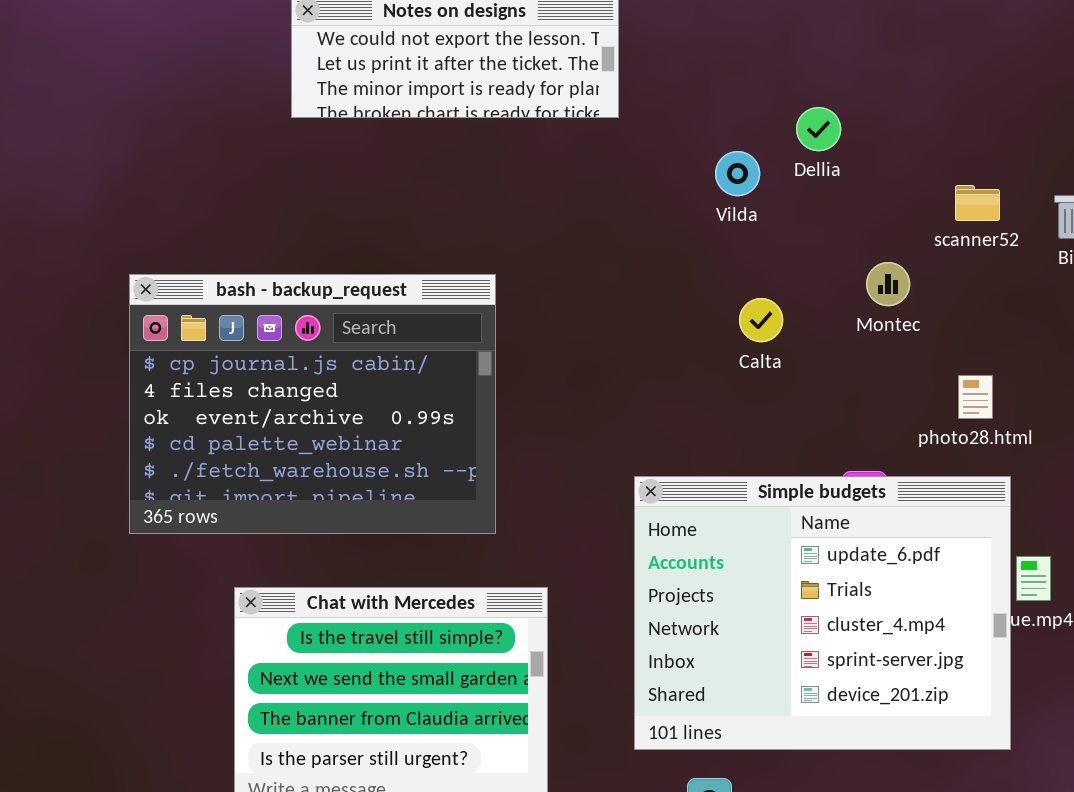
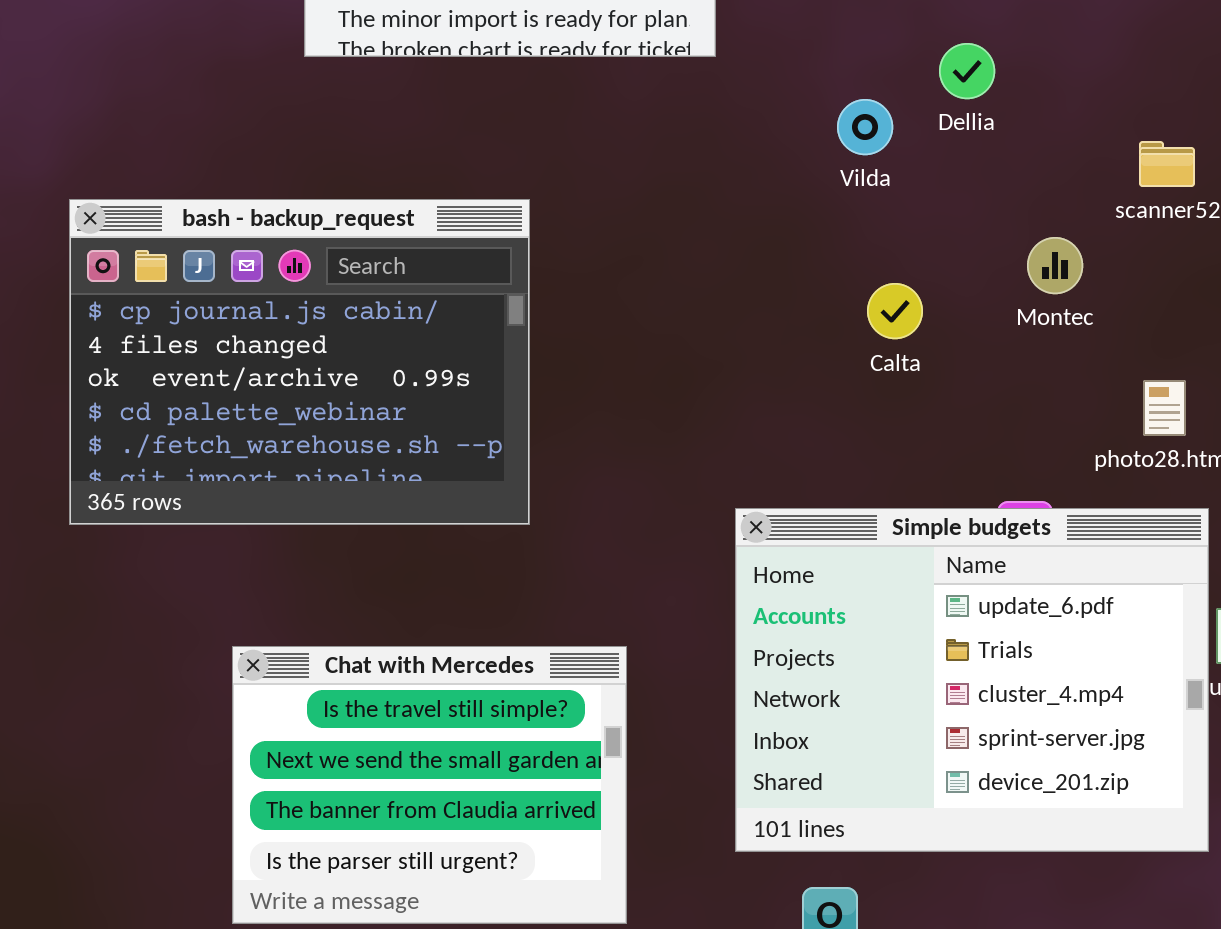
bash - backup_request: [129,274,496,534] -> [69,199,530,525], moved

